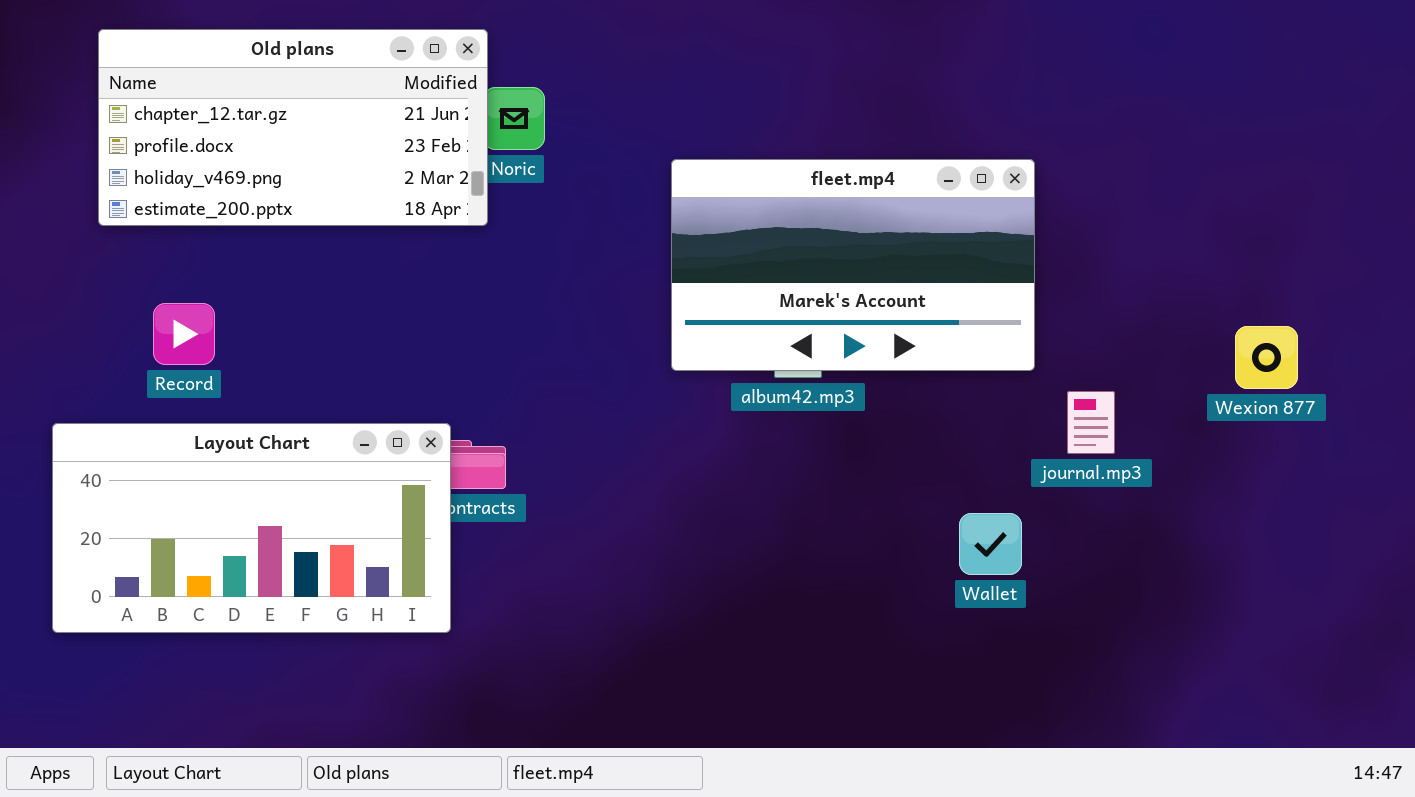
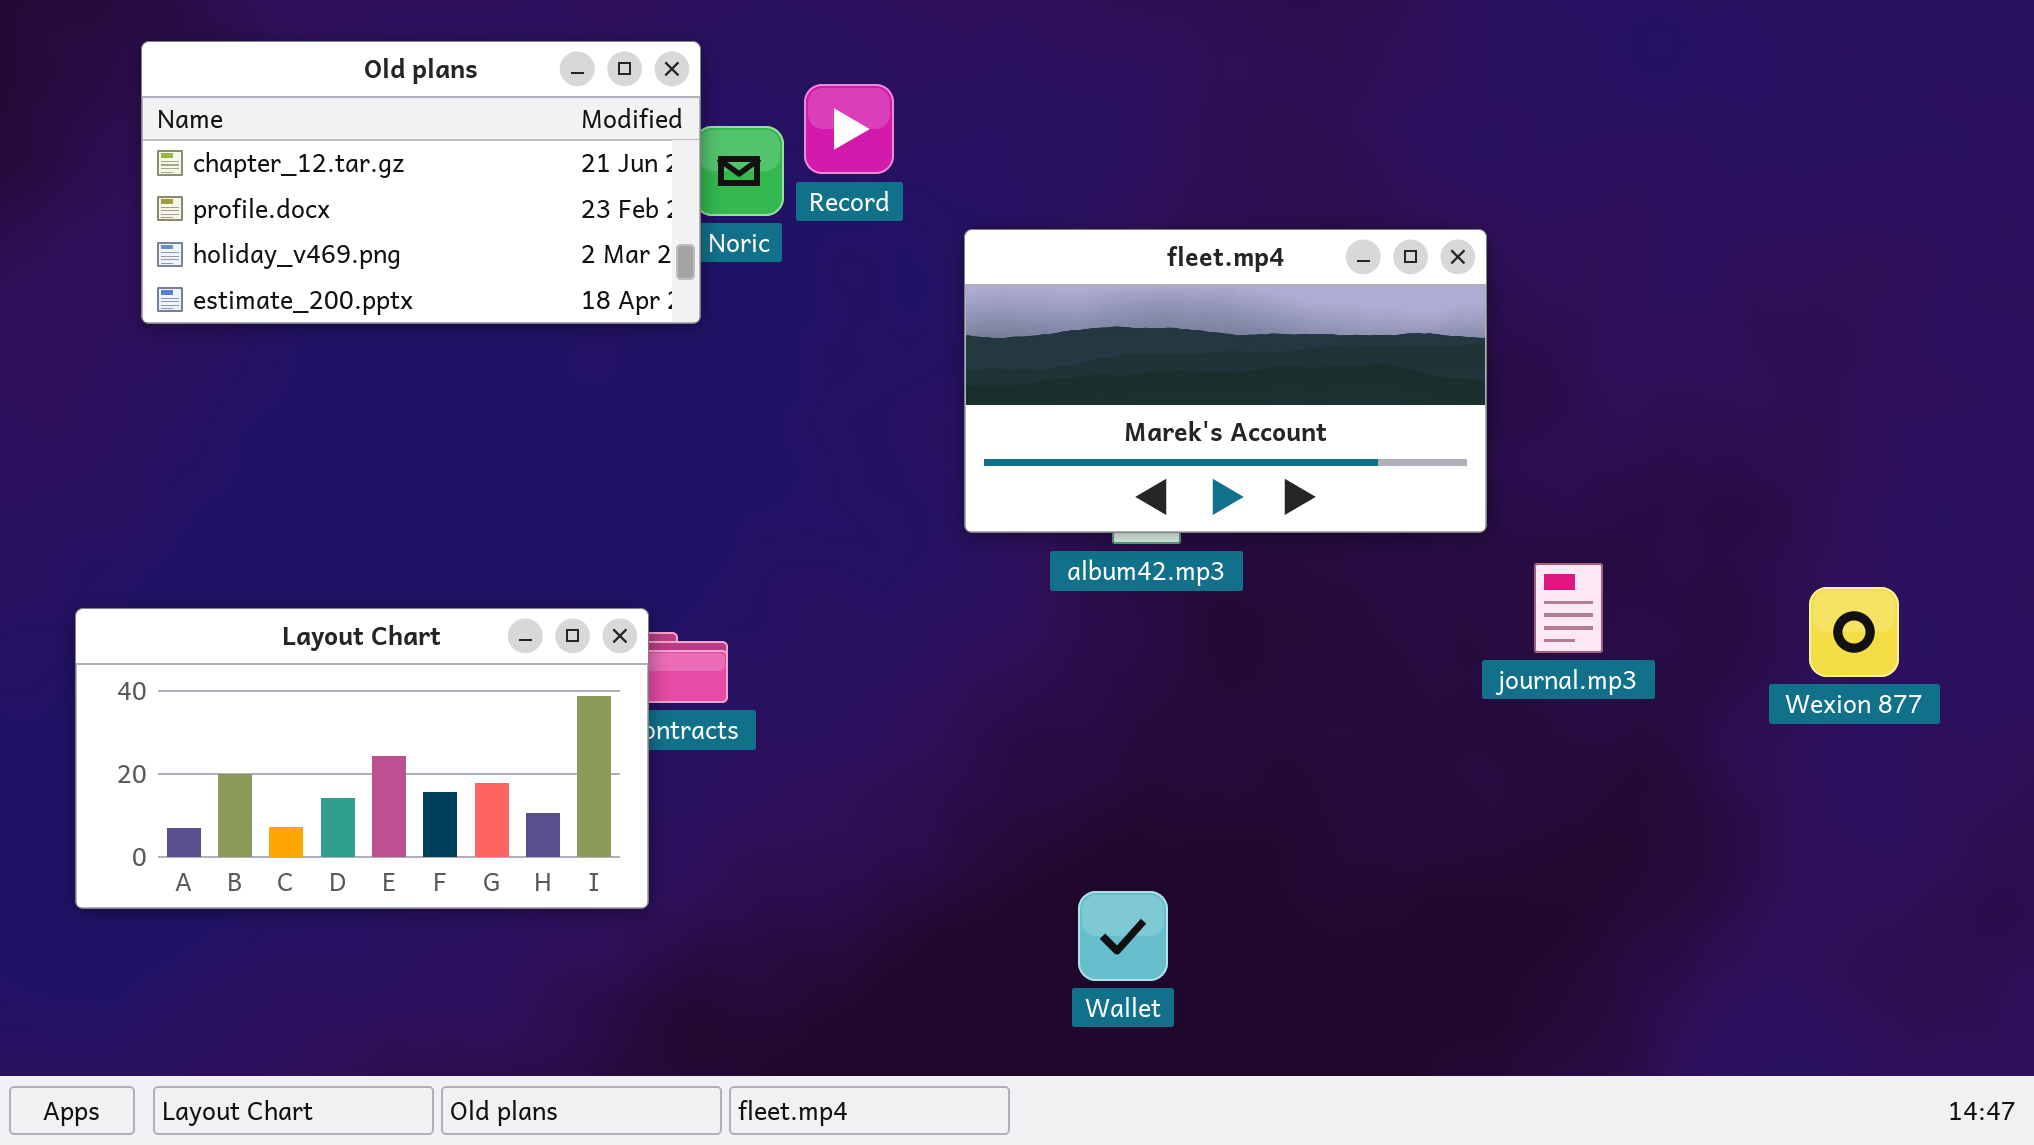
Record: [153,303,215,365] -> [804,84,894,174], moved
Wexion 877: [1235,326,1298,389] -> [1809,587,1899,677], moved
Wallet: [959,513,1022,575] -> [1078,891,1168,981], moved

